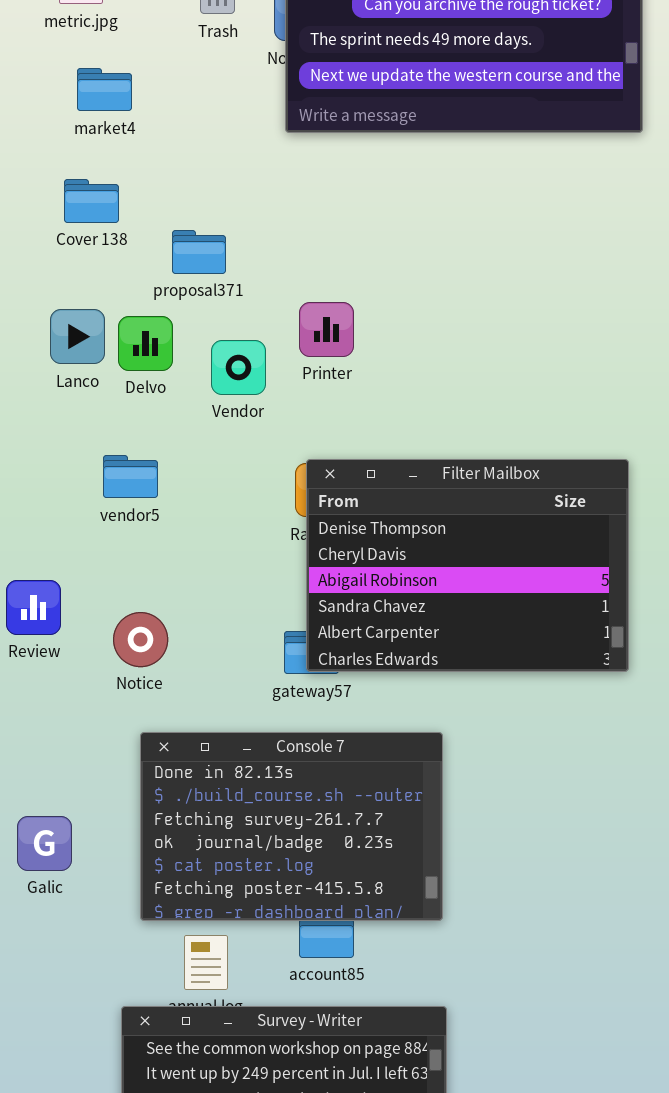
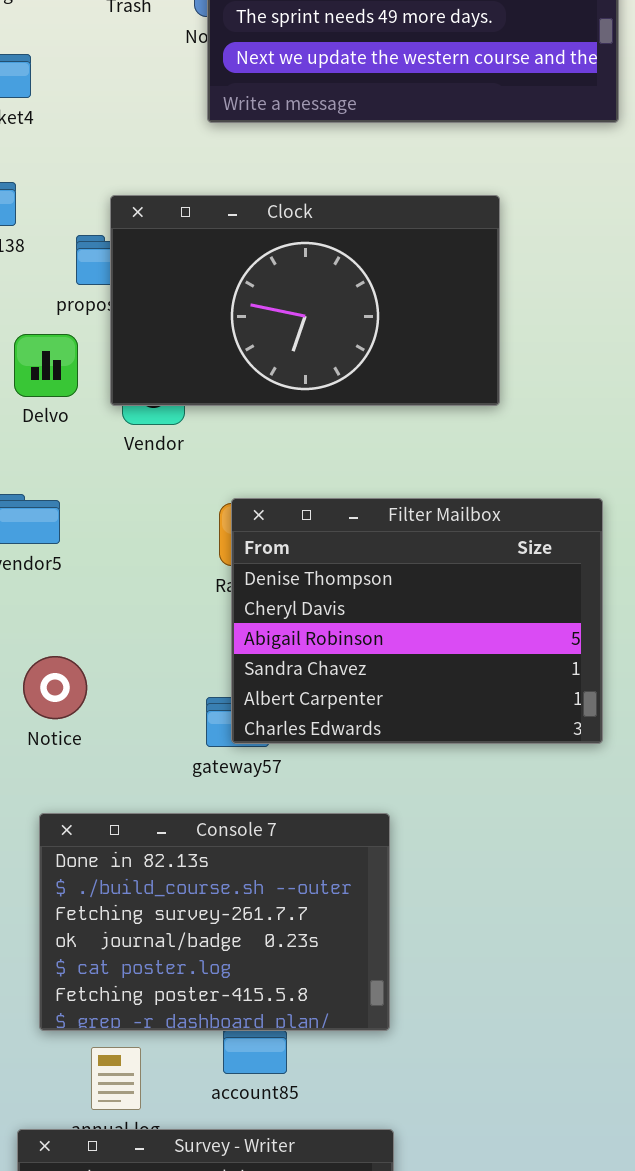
Clock: none -> [110,195,500,406], opened
Notice: [113,612,168,667] -> [23,656,87,719], moved

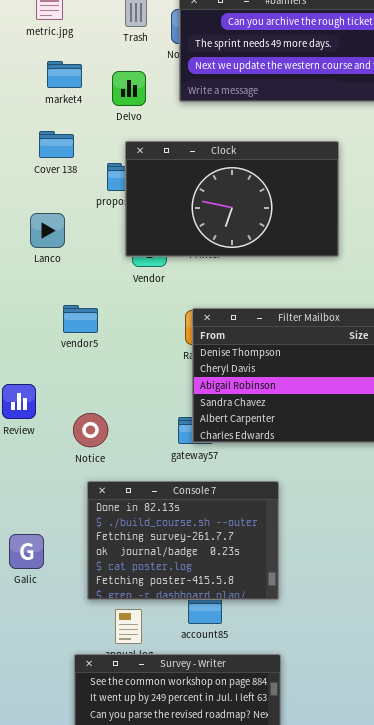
Delvo: [14,334,78,397] -> [112,71,146,106], moved
Notice: [23,656,87,719] -> [73,413,108,447], moved

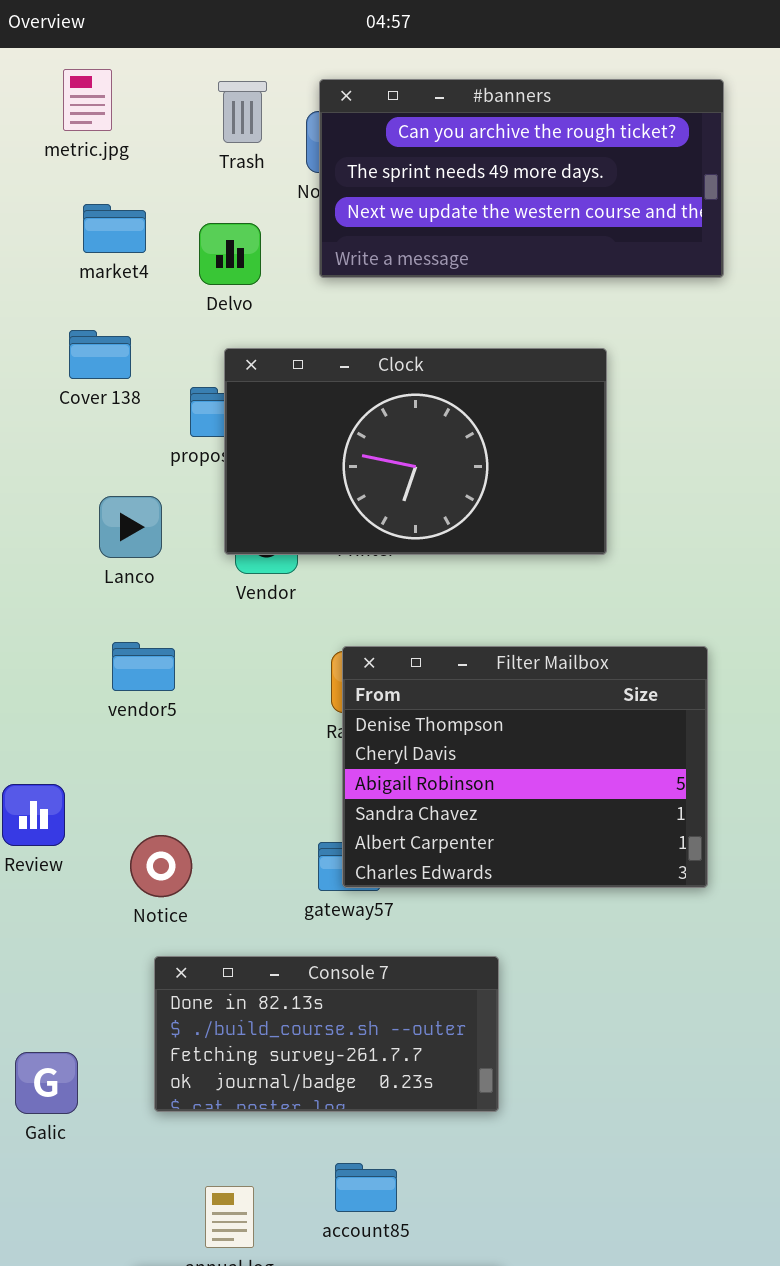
Lanco: [30,213,65,248] -> [99,496,162,558], moved
Console 7: [87,481,279,600] -> [154,956,499,1112], resized

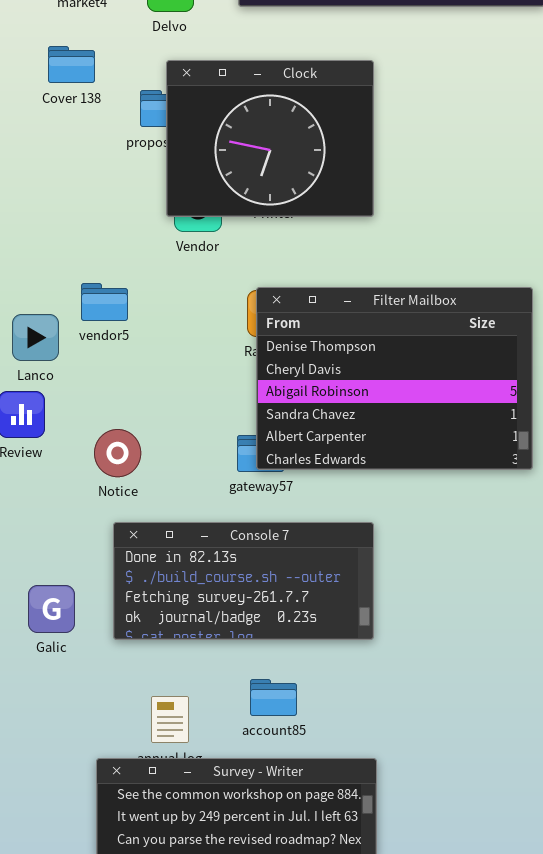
Clock: [224,348,607,555] -> [166,60,374,217], resized
Lanco: [99,496,162,558] -> [12,314,59,361], moved
Galic: [15,1052,78,1114] -> [28,585,75,633], moved

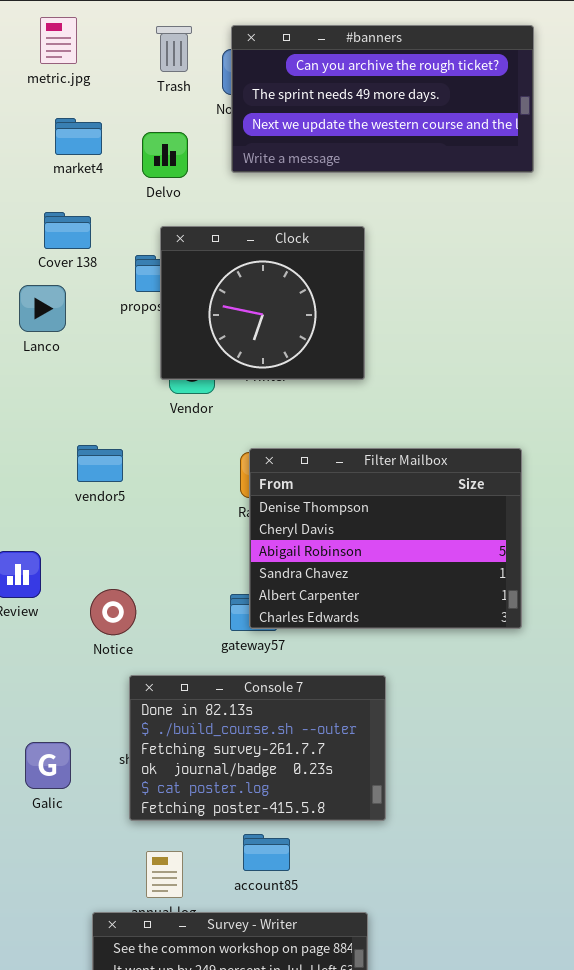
Lanco: [12,314,59,361] -> [19,285,66,332], moved
Console 7: [113,522,374,640] -> [129,675,386,821], moved, resized

